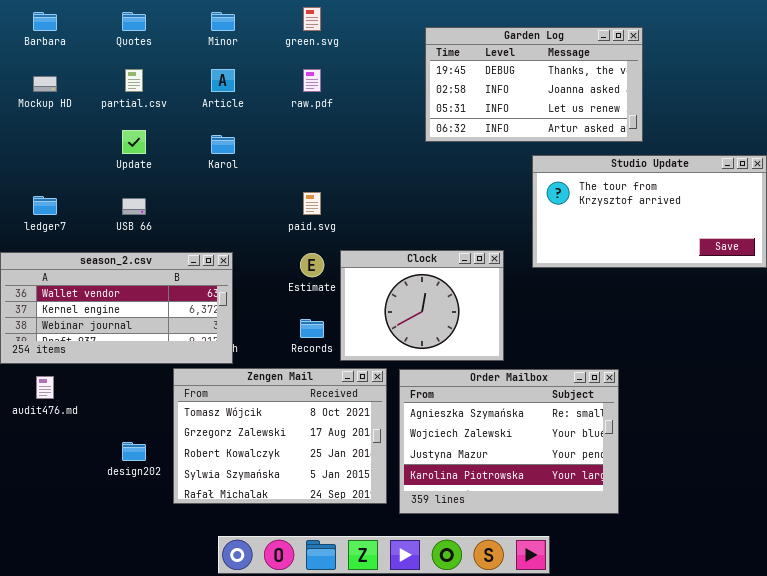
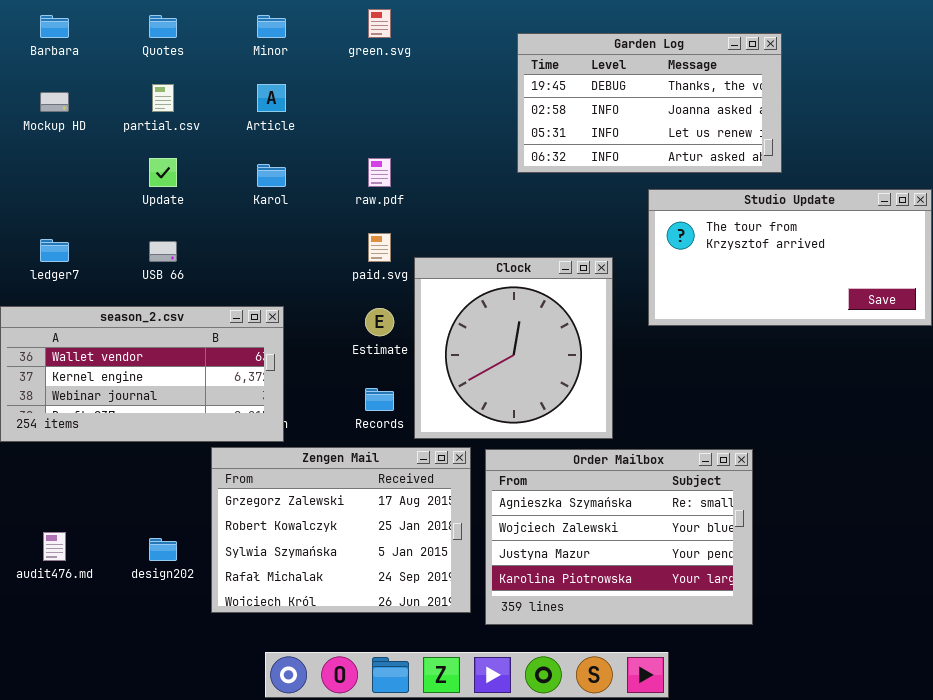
raw.pdf: [303,69,321,92] -> [368,158,391,187], moved
Clock: [340,250,504,361] -> [414,257,613,439], resized
Zengen Mail: [173,368,387,504] -> [211,447,471,613], scrolled down 1 row
audit476.md: [36,376,54,399] -> [43,532,66,561], moved

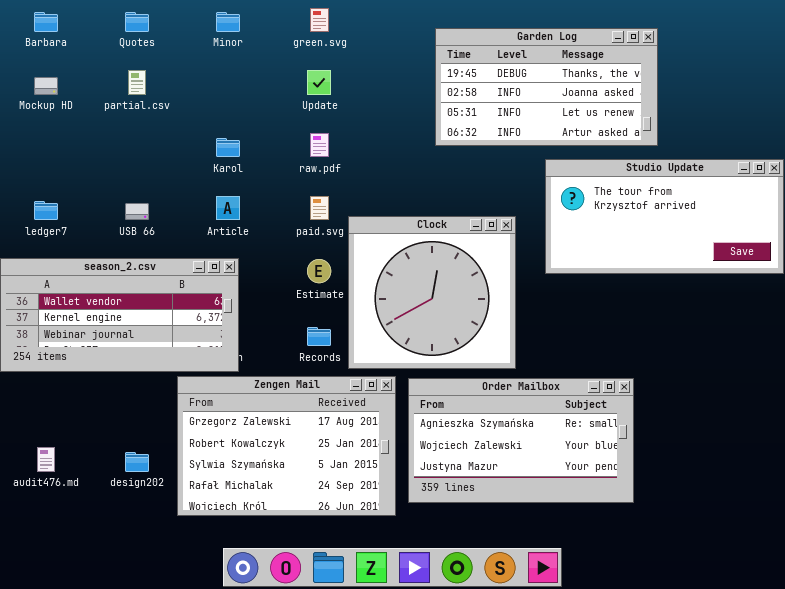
Article: [257,84,286,112] -> [216,196,240,220], moved
Update: [149,158,177,187] -> [307,70,331,95], moved
Order Mailbox: [485,449,753,625] -> [408,378,634,503], resized

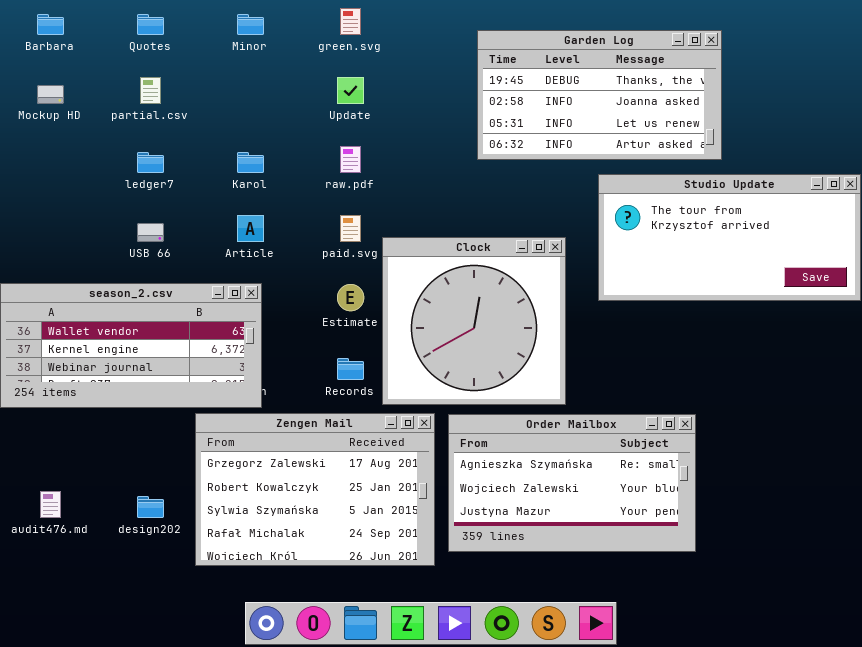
ledger7: [34,201,58,220] -> [137,152,164,173], moved

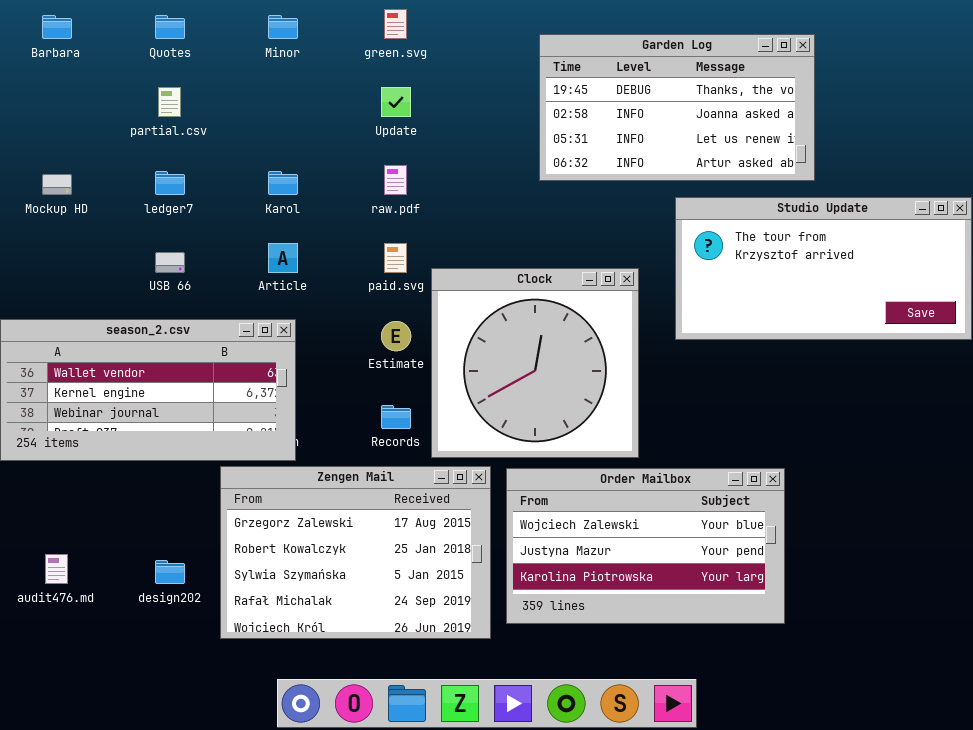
Mockup HD: [37,85,64,104] -> [42,174,72,195], moved
Order Mailbox: [448,414,696,552] -> [506,468,785,624], scrolled down 1 row

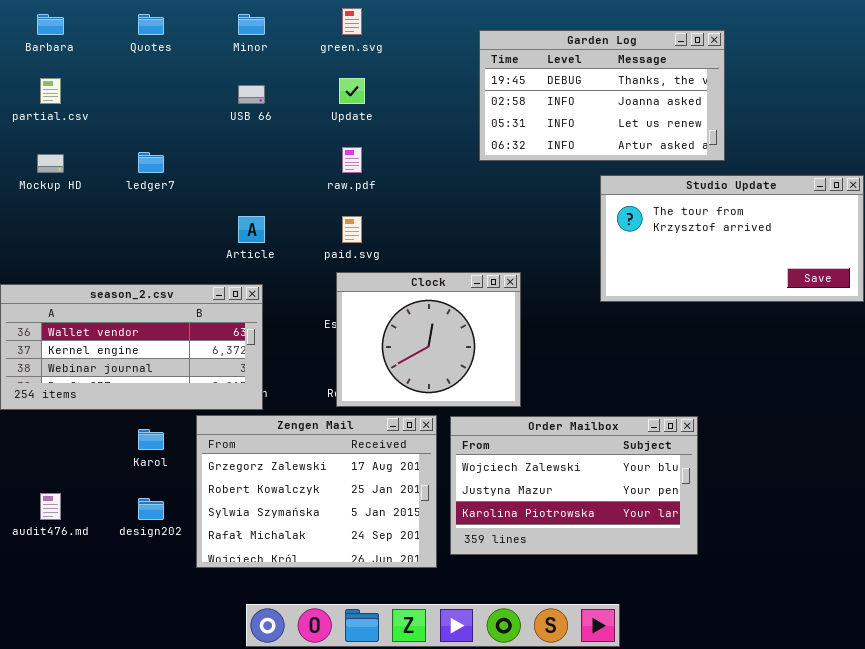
partial.csv: [158,87,181,117] -> [40,78,61,104], moved
Karol: [268,171,298,195] -> [138,429,164,450], moved
USB 66: [155,252,185,273] -> [238,85,265,104], moved
Clock: [431,268,639,458] -> [336,272,521,407], moved, resized

